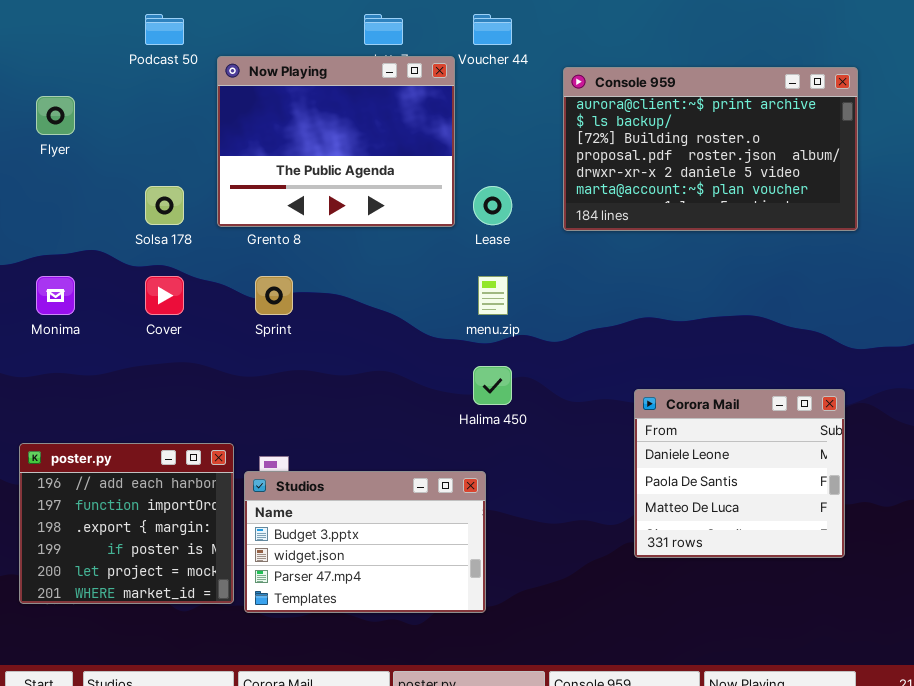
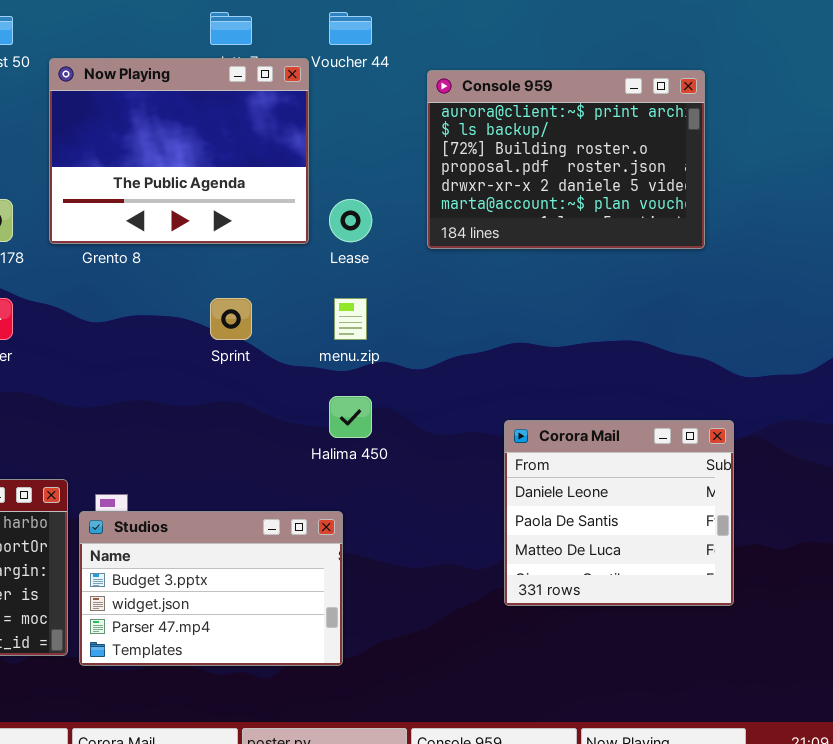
Console 959: [563,67,858,231] -> [427,70,705,249], resized
Sprint: [255,276,293,315] -> [210,298,252,340], moved

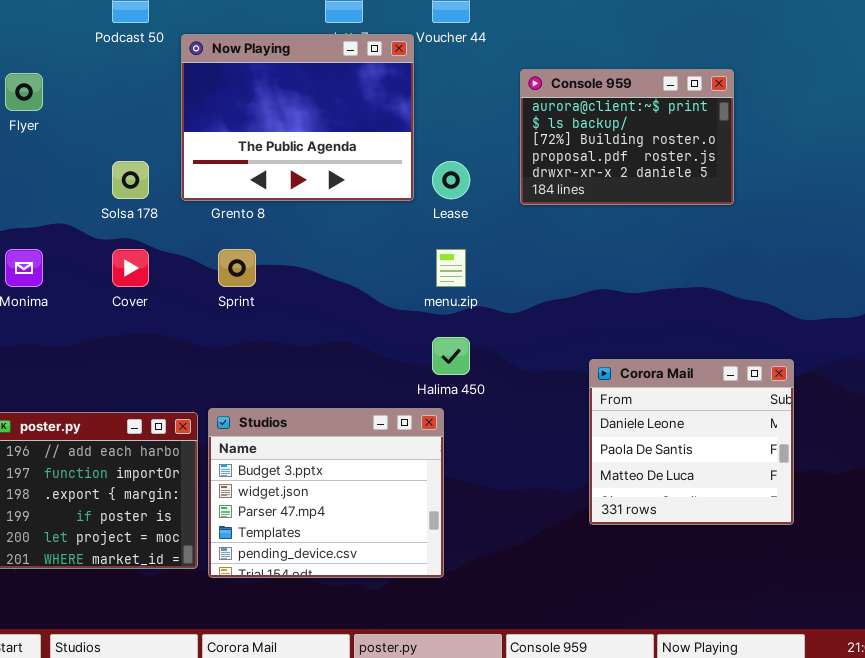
Console 959: [427,70,705,249] -> [520,69,734,205], resized
Sprint: [210,298,252,340] -> [218,249,256,287], moved
Studios: [79,511,343,666] -> [208,408,444,578], resized

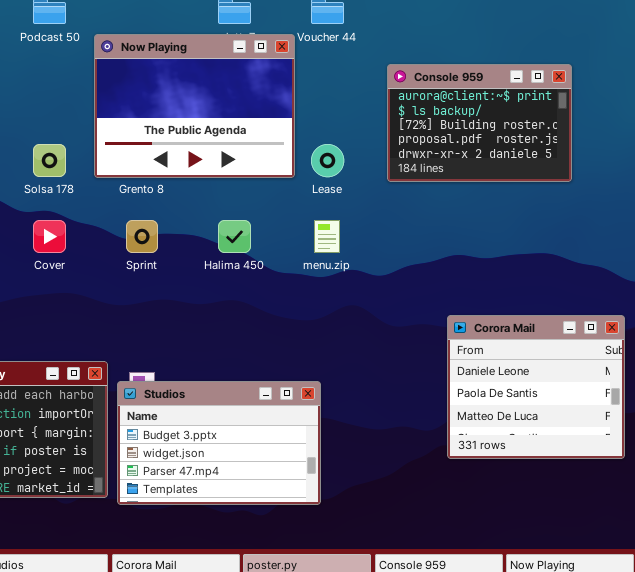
Halima 450: [432,337,470,375] -> [218,220,251,253], moved
Studios: [208,408,444,578] -> [117,381,321,505], resized

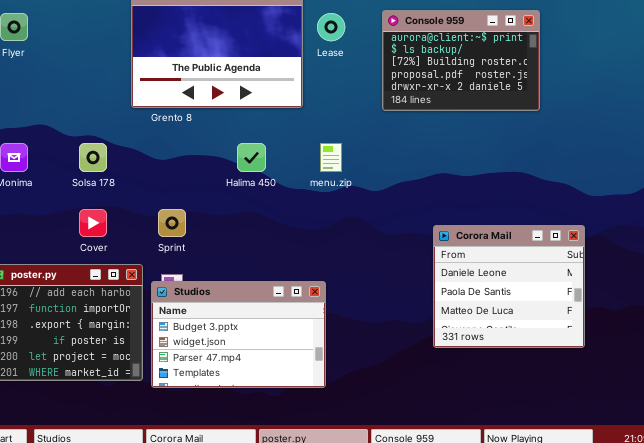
Solsa 178: [33,144,66,177] -> [79,143,107,172], moved
Lease: [311,144,344,177] -> [317,13,345,41], moved
Cover: [33,220,66,253] -> [79,209,107,237], moved
Sprint: [126,220,158,253] -> [158,209,186,237], moved

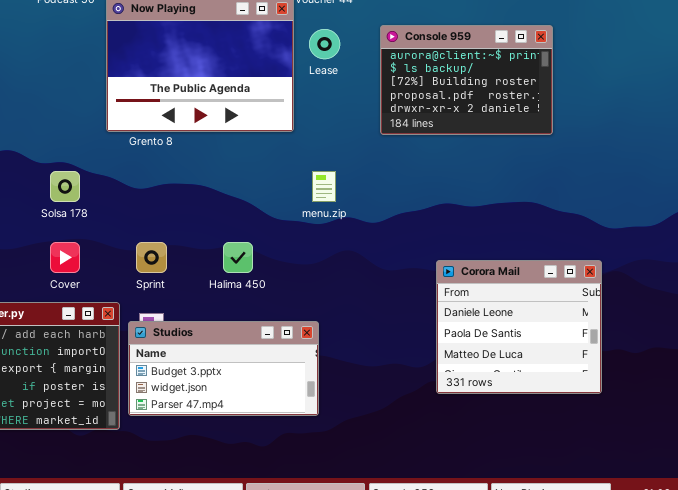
Halima 450: [237,143,266,172] -> [223,242,253,273], moved
Studios: [151,281,326,388] -> [128,321,319,416], resized

